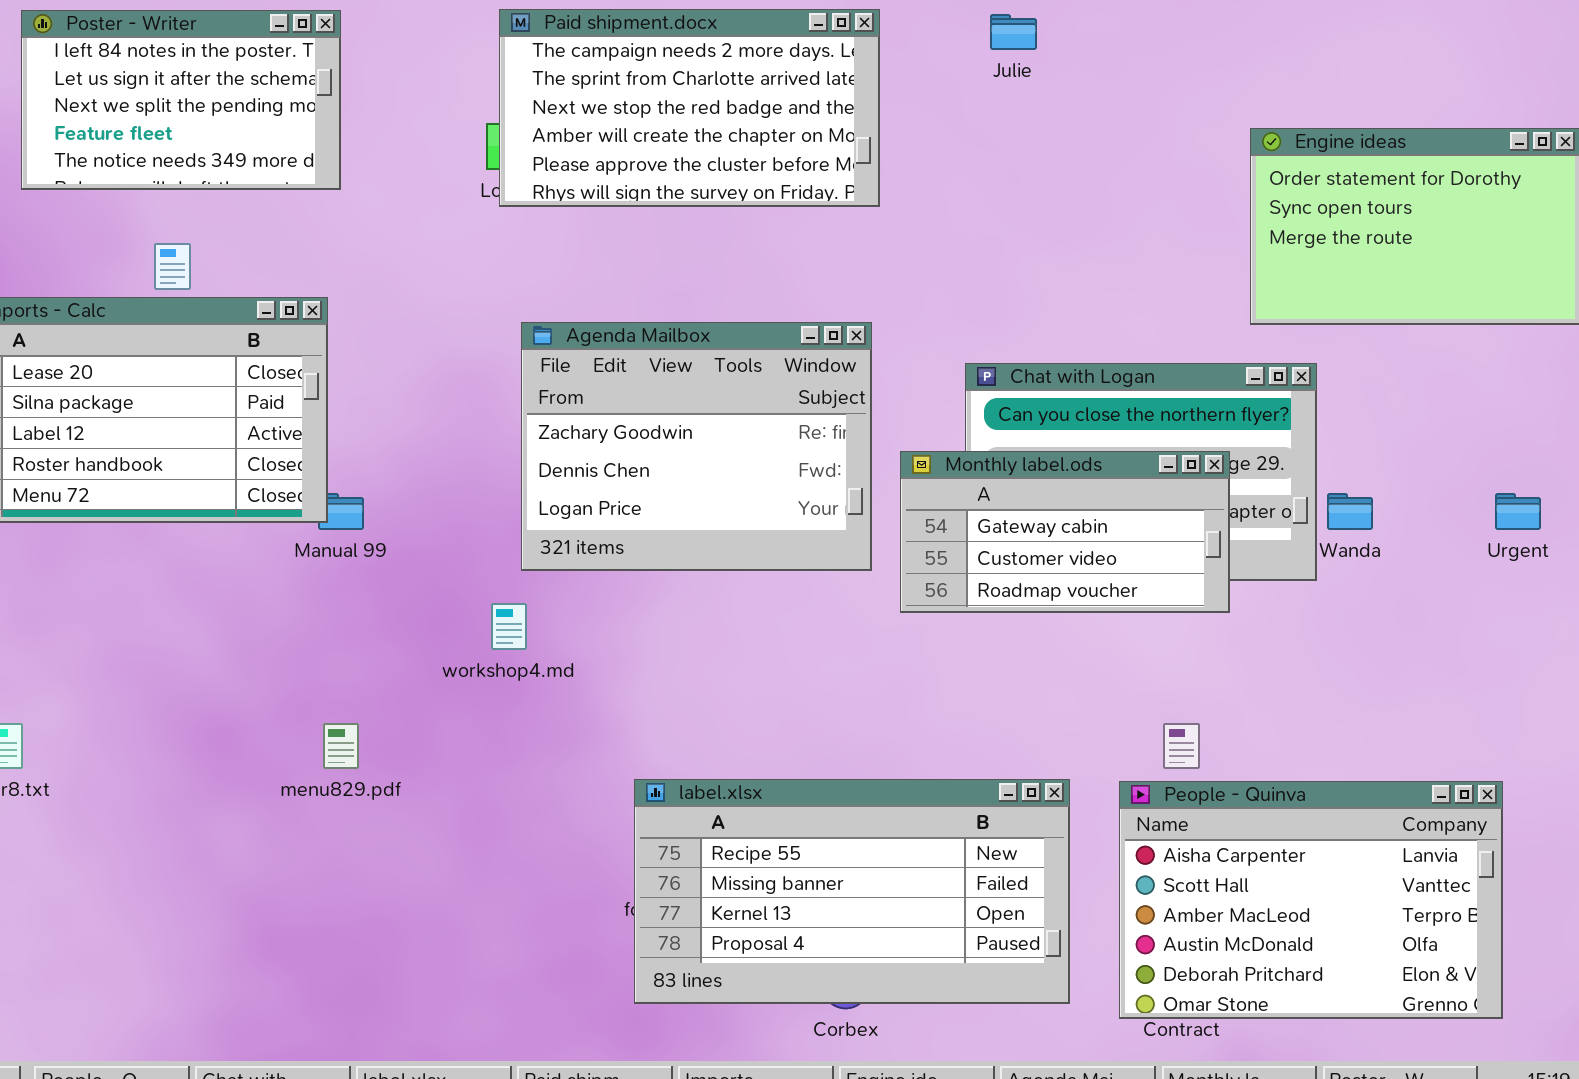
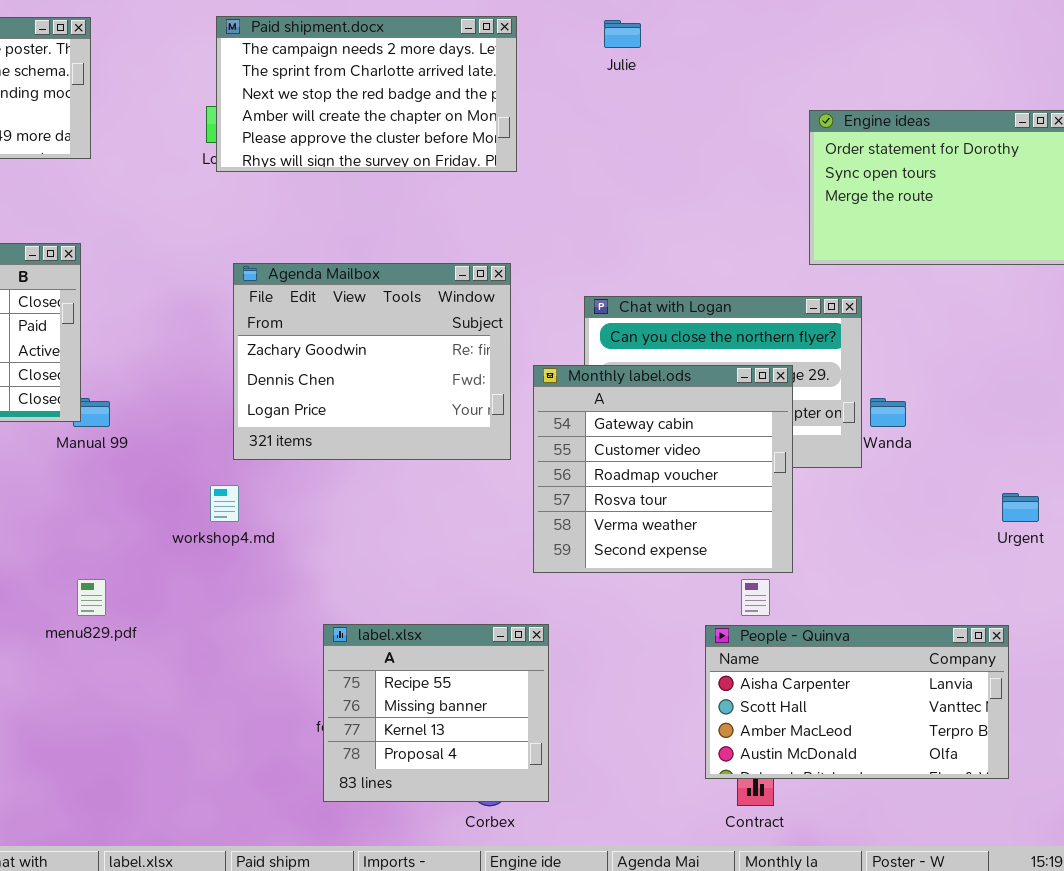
Monthly label.ods: [900,451,1230,613] -> [533,365,793,573], resized
Urgent: [1495,493,1541,530] -> [1002,493,1039,522], moved
label.xlsx: [634,779,1070,1004] -> [323,624,549,802], resized
People - Quinva: [1119,781,1503,1019] -> [705,625,1009,779], resized

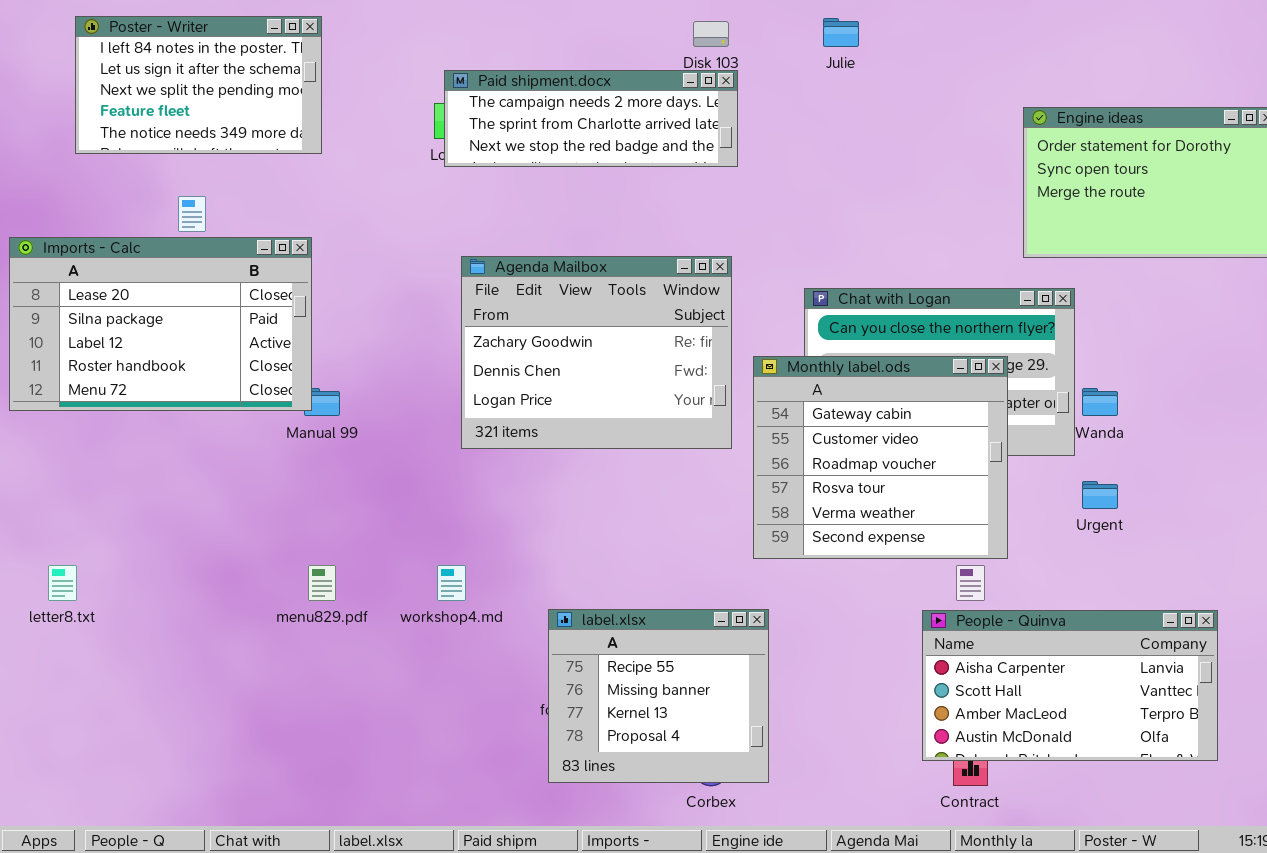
Paid shipment.docx: [216,16,517,172] -> [444,70,738,167], resized
workshop4.md: [210,485,239,522] -> [437,565,466,601], moved
Urgent: [1002,493,1039,522] -> [1082,481,1118,509], moved

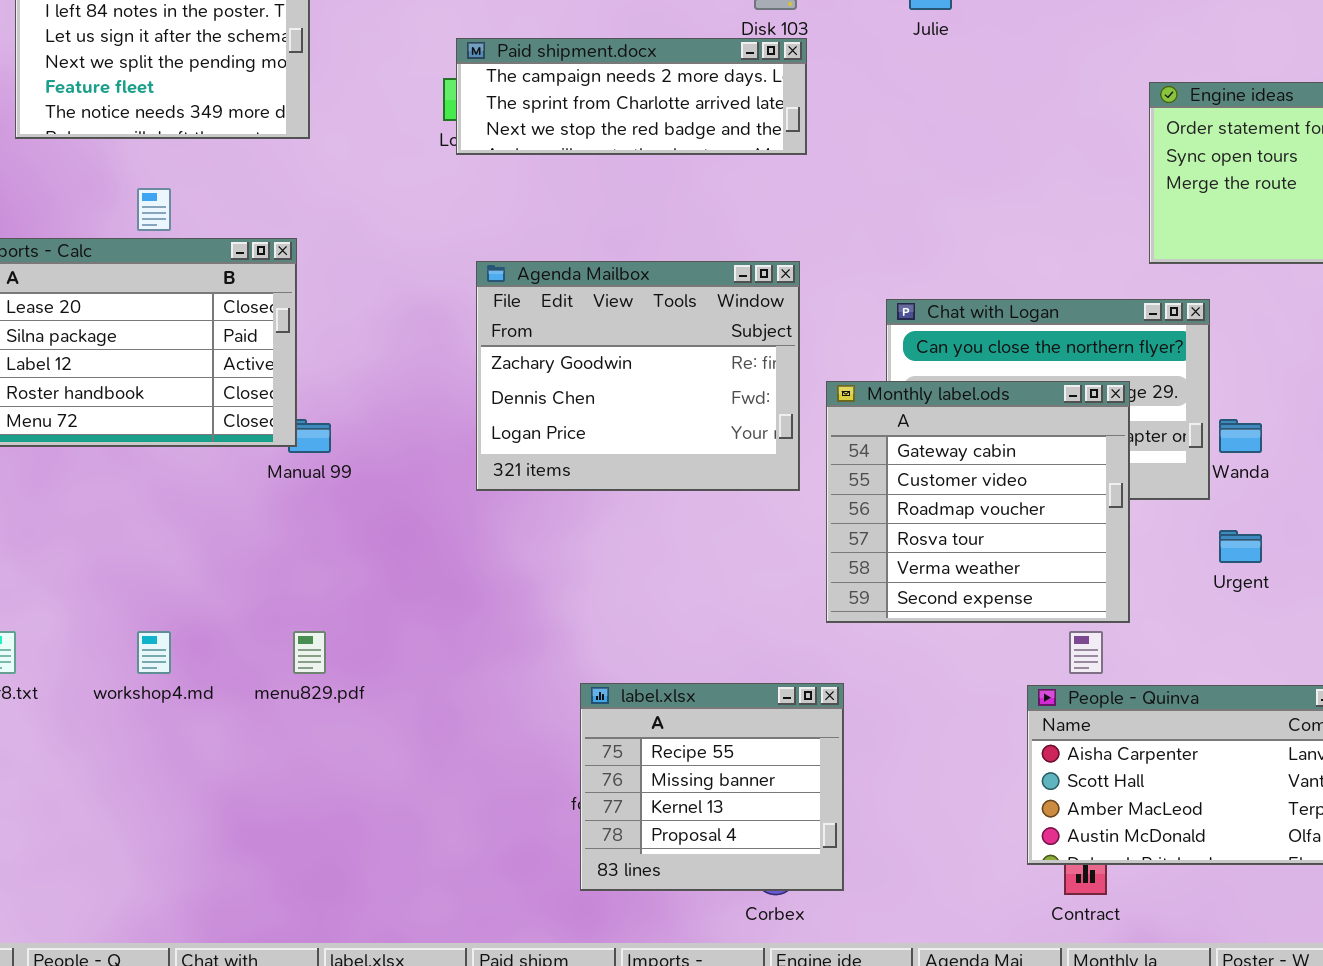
workshop4.md: [437,565,466,601] -> [137,631,171,674], moved

